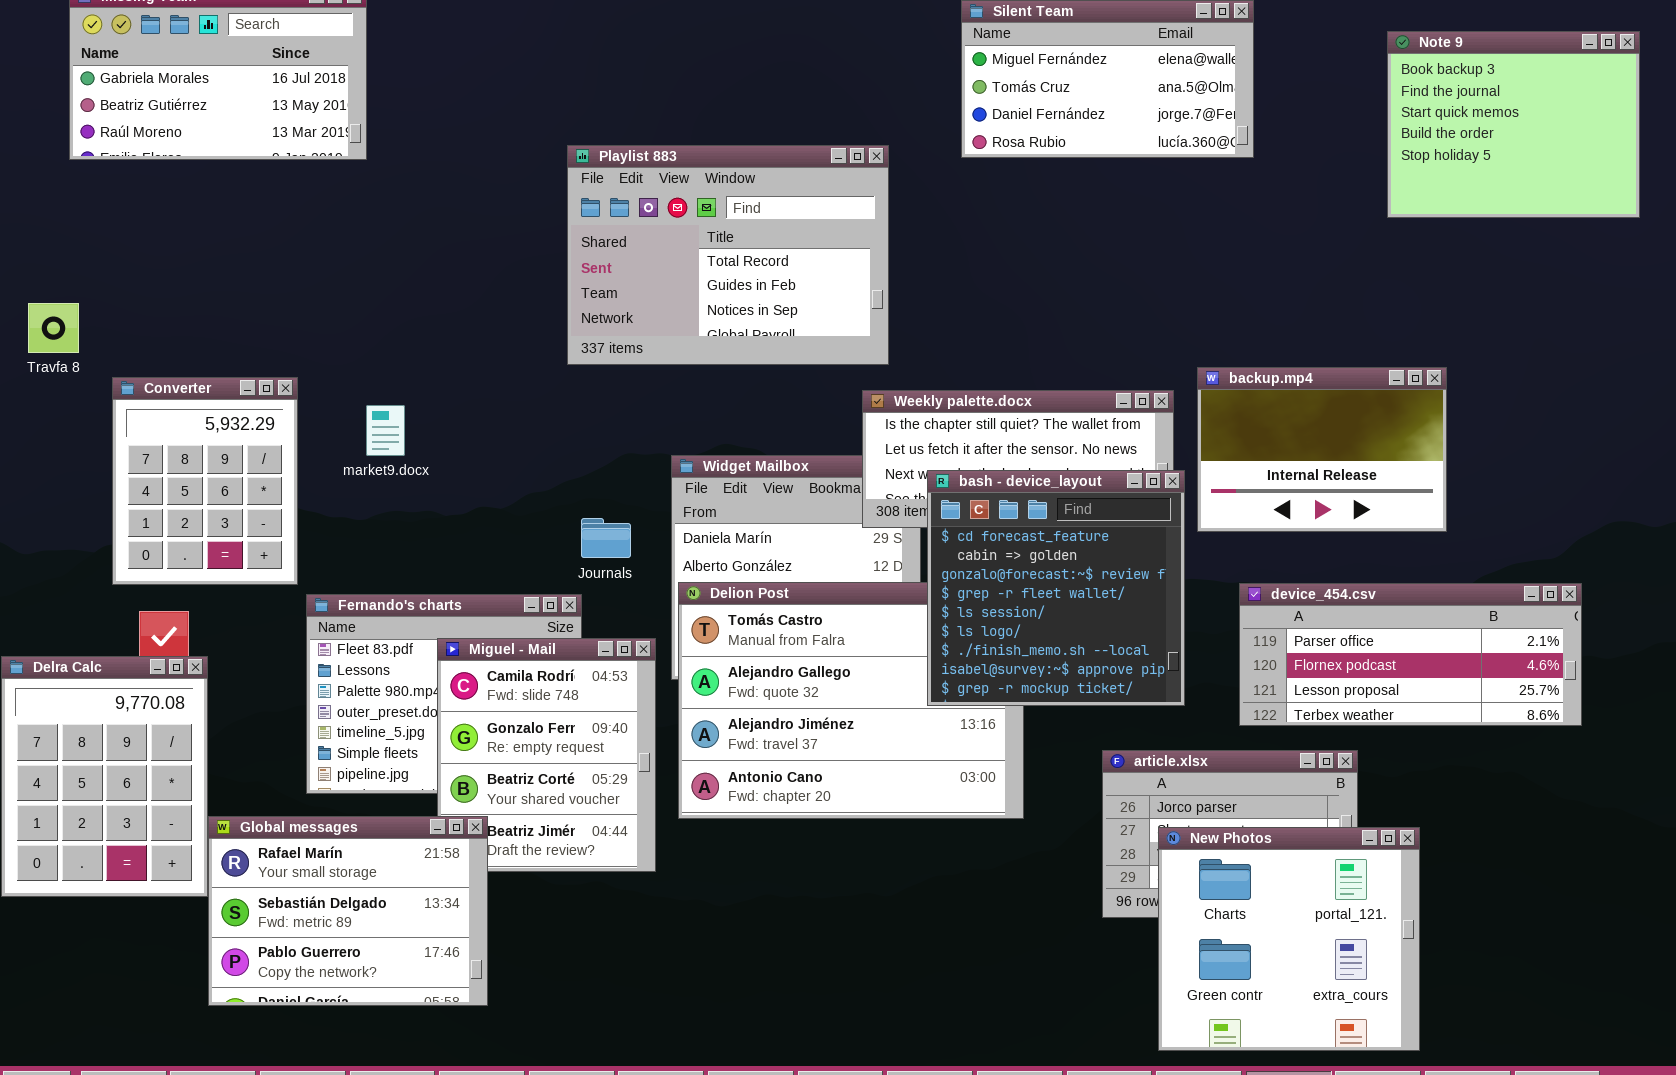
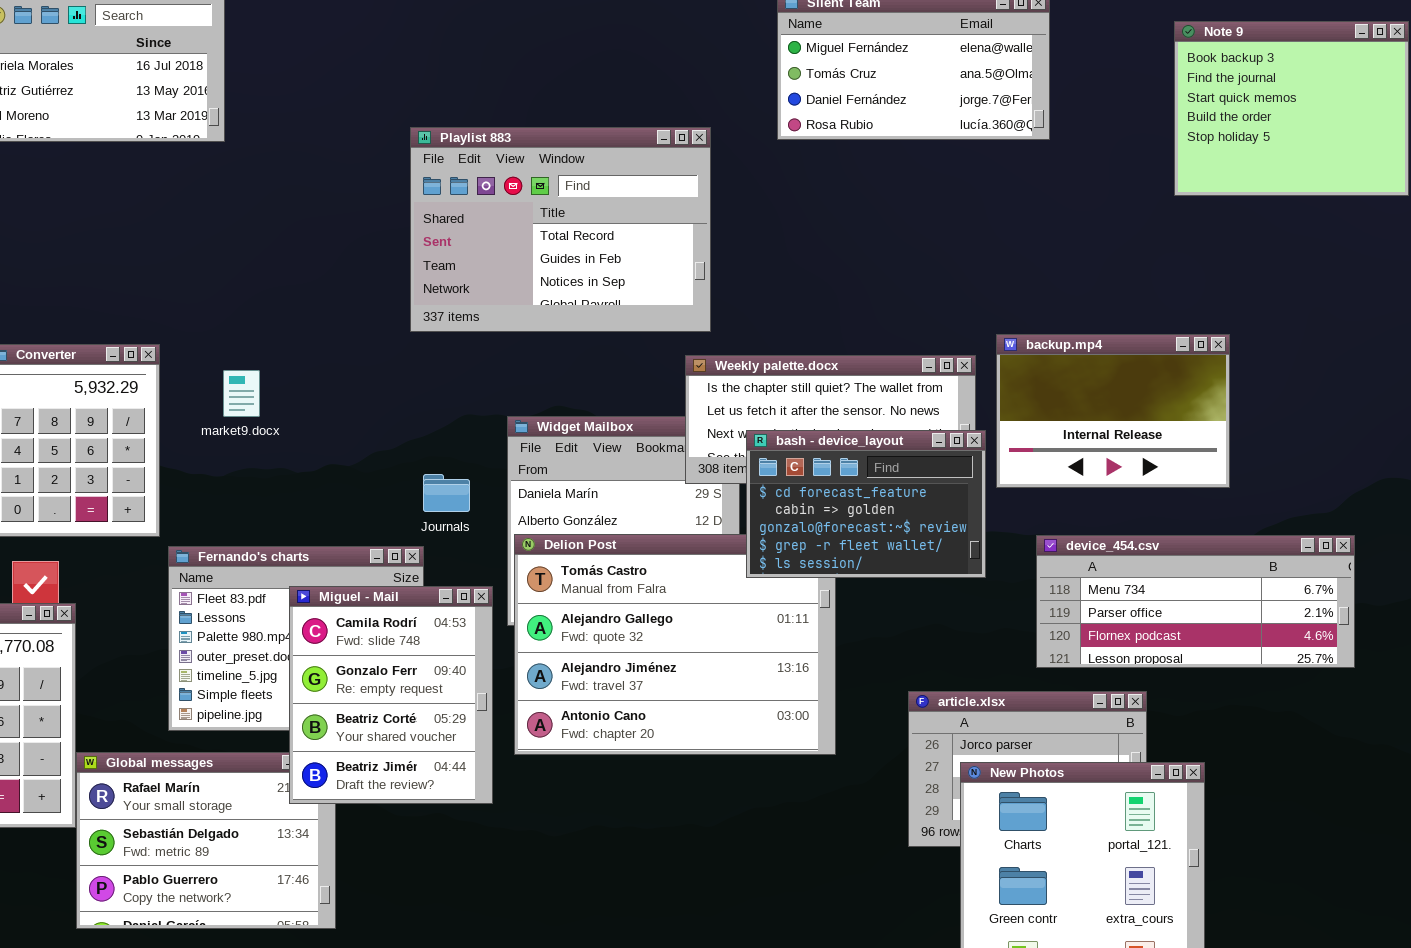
bash - device_layout: [927,470,1185,706] -> [746,430,986,578], resized
device_454.csv: [1239,583,1582,726] -> [1036,535,1355,668], scrolled up 1 row
Miguel - Mail: [437,638,656,872] -> [289,586,493,804], raised

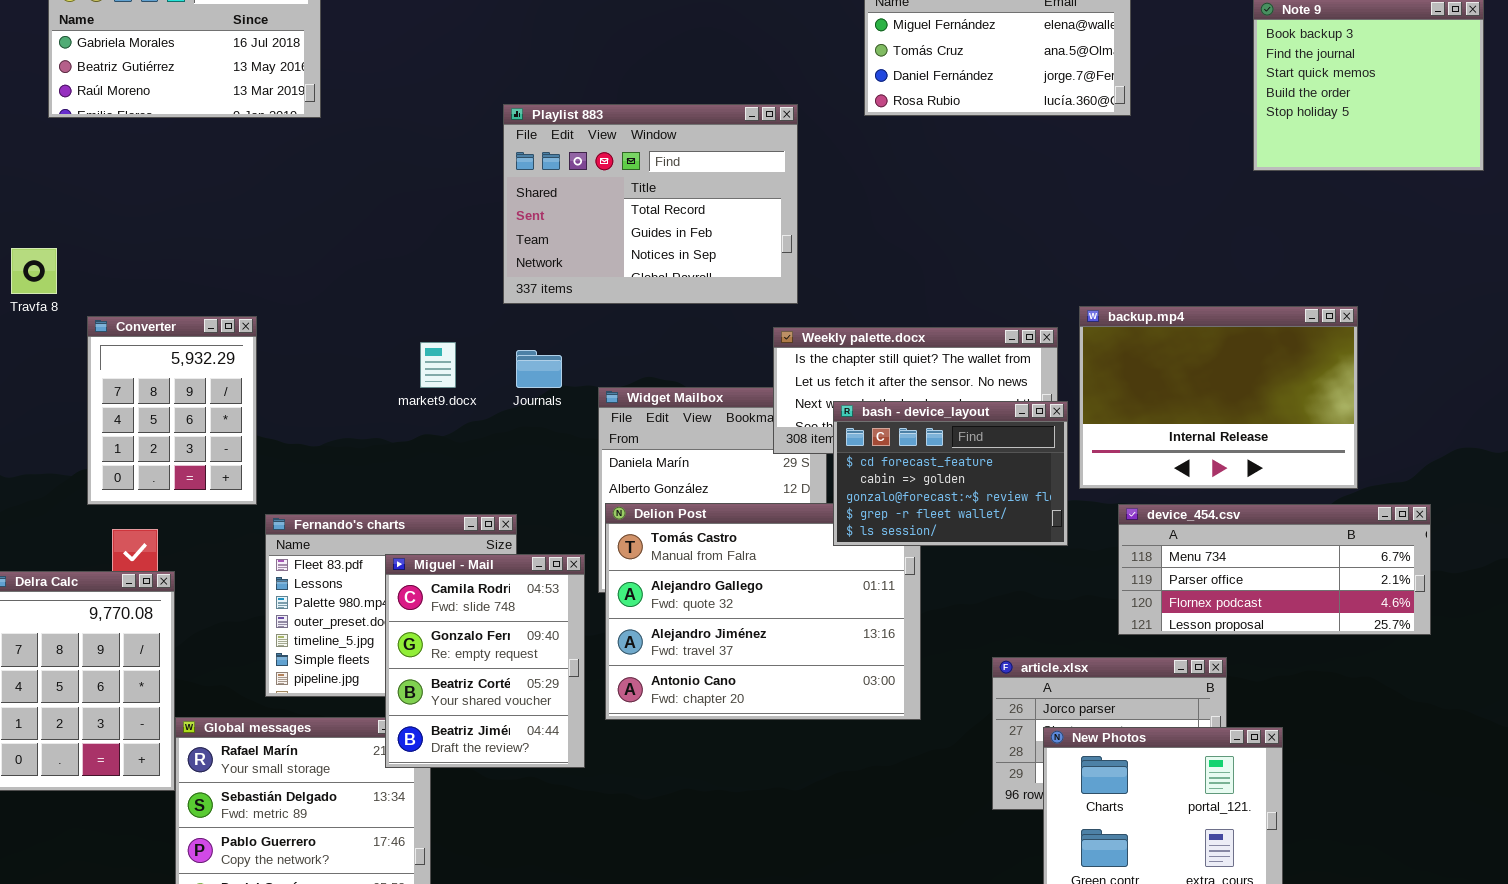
backup.mp4: [996,334,1230,488] -> [1079,306,1358,489], resized
market9.docx: [223,370,260,417] -> [420,342,456,388], moved
Journals: [423,474,470,512] -> [516,350,562,388], moved

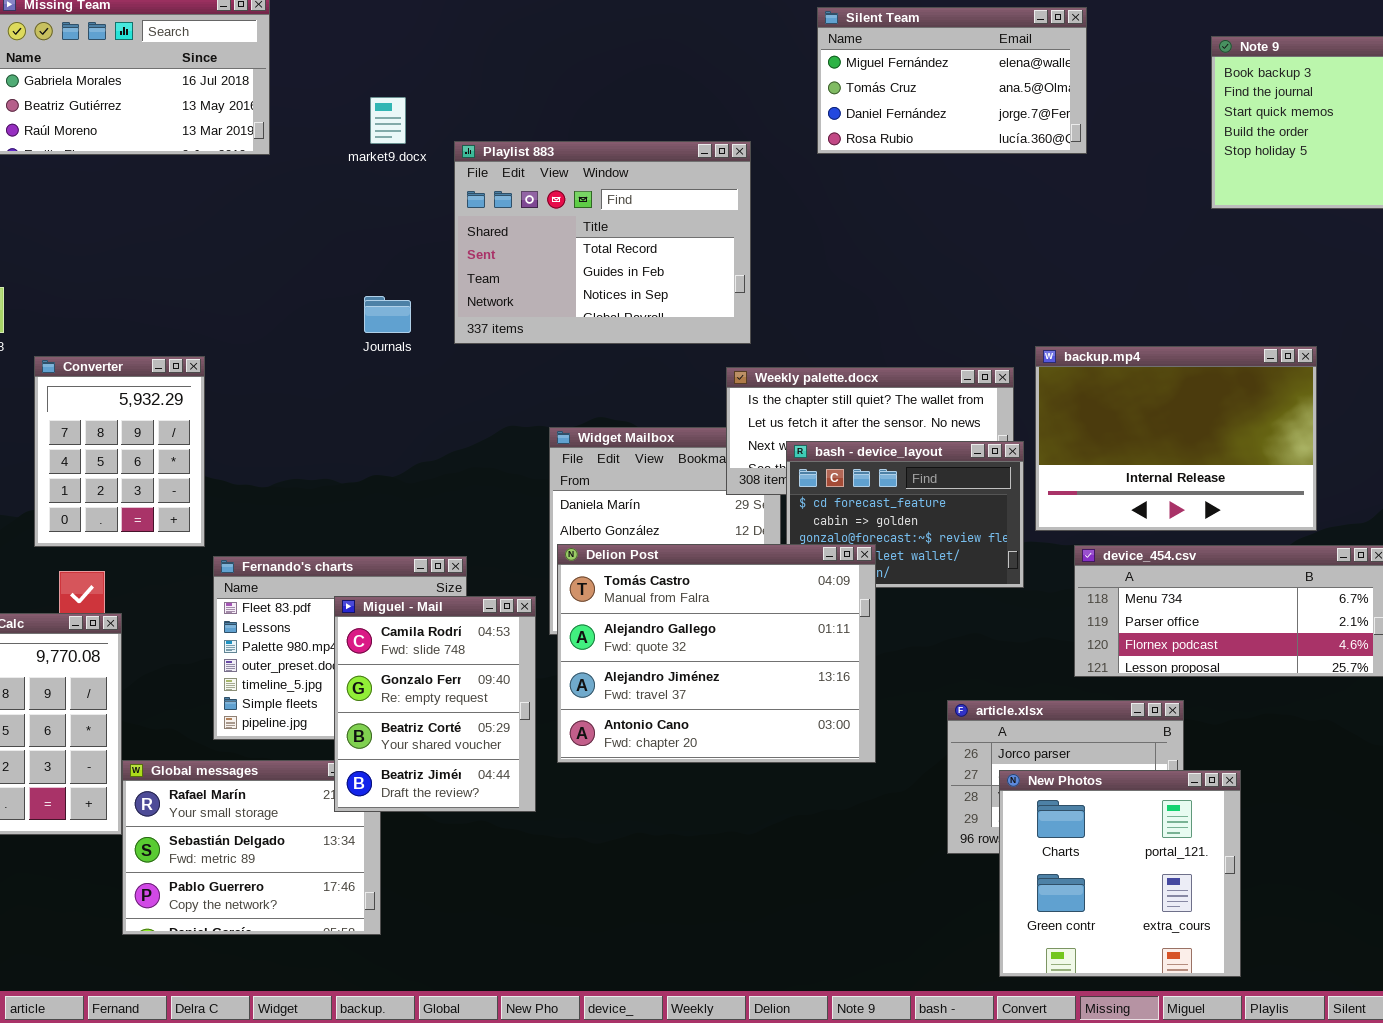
market9.docx: [420,342,456,388] -> [370,97,406,144], moved
Journals: [516,350,562,388] -> [364,296,411,333], moved
Delion Post: [605,503,921,720] -> [557,544,876,763], raised

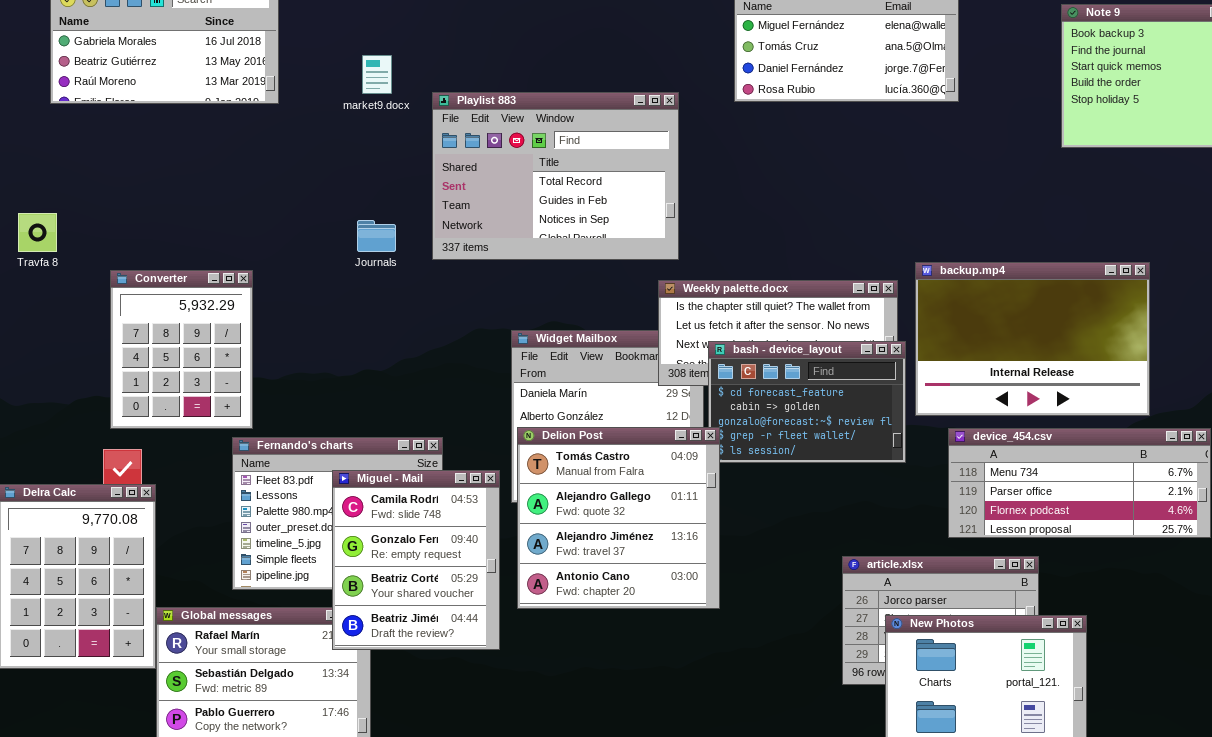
Converter: [34,356,205,547] -> [110,270,253,429], moved
Delion Post: [557,544,876,763] -> [517,427,720,609], resized

